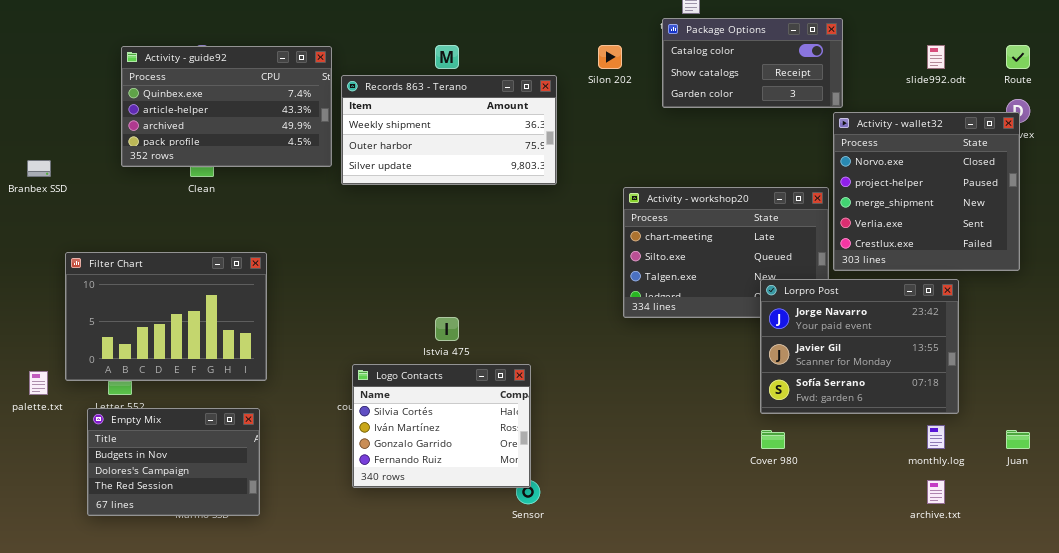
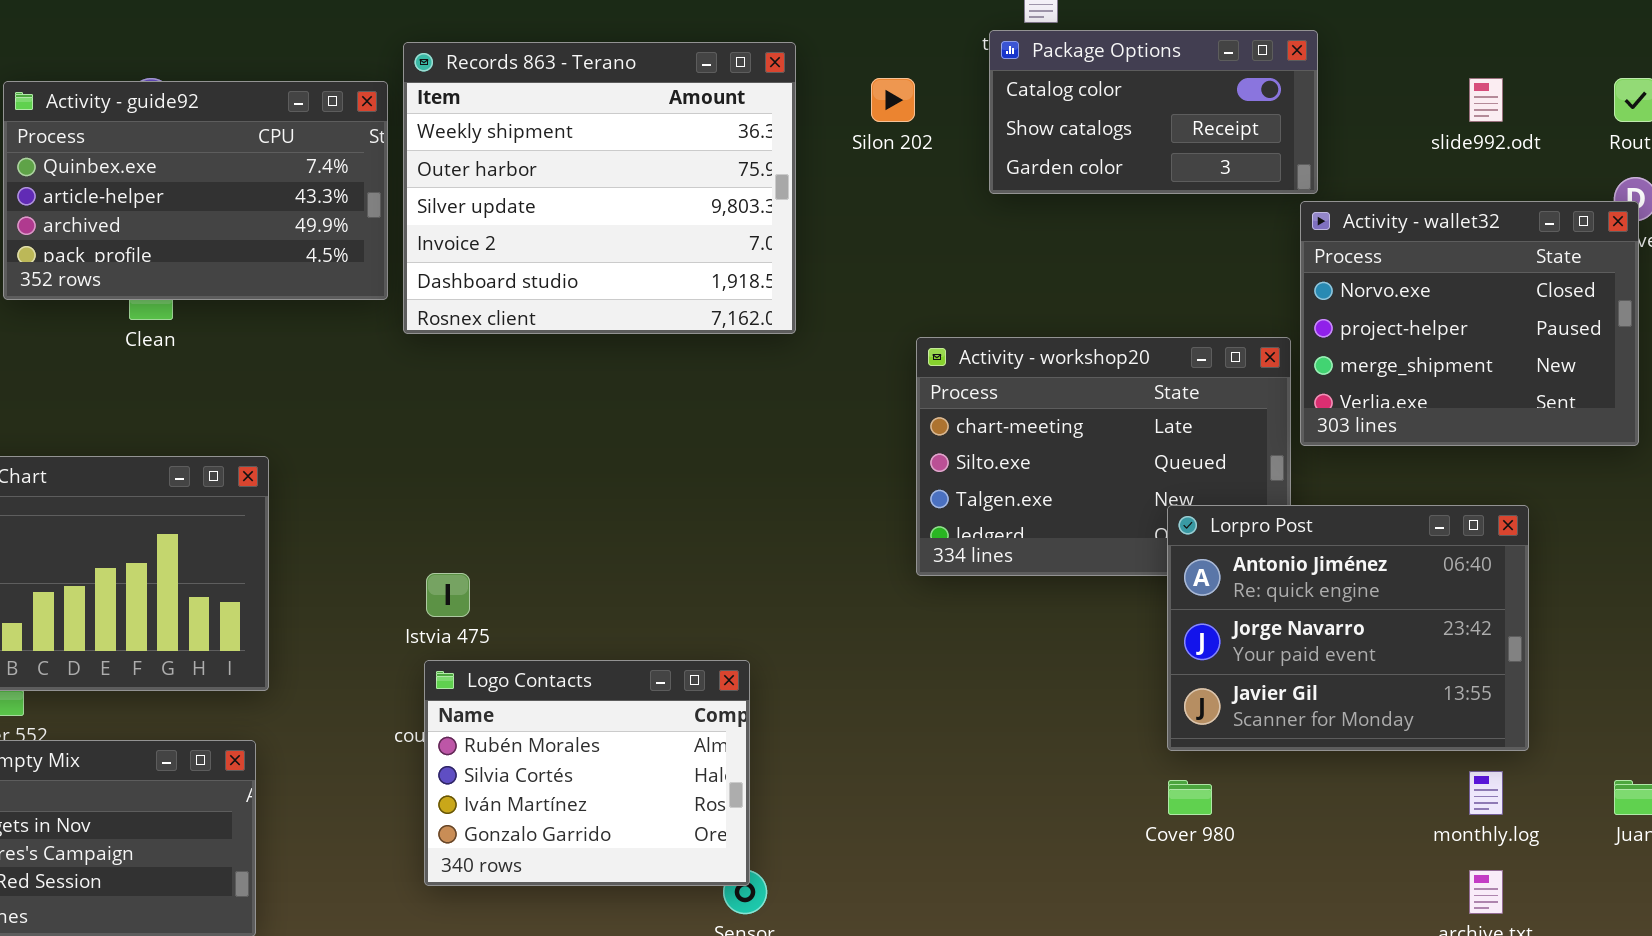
Records 863 - Terano: [341,75,557,185] -> [403,42,796,334], resized
Activity - wallet32: [833,112,1020,271] -> [1300,201,1639,446], resized
Lorpro Post: [760,279,959,414] -> [1167,505,1529,751], scrolled up 1 row
Istvia 475: [435,317,459,341] -> [426,573,470,617], moved
Logo Contacts: [352,364,531,488] -> [424,660,750,886], scrolled up 1 row

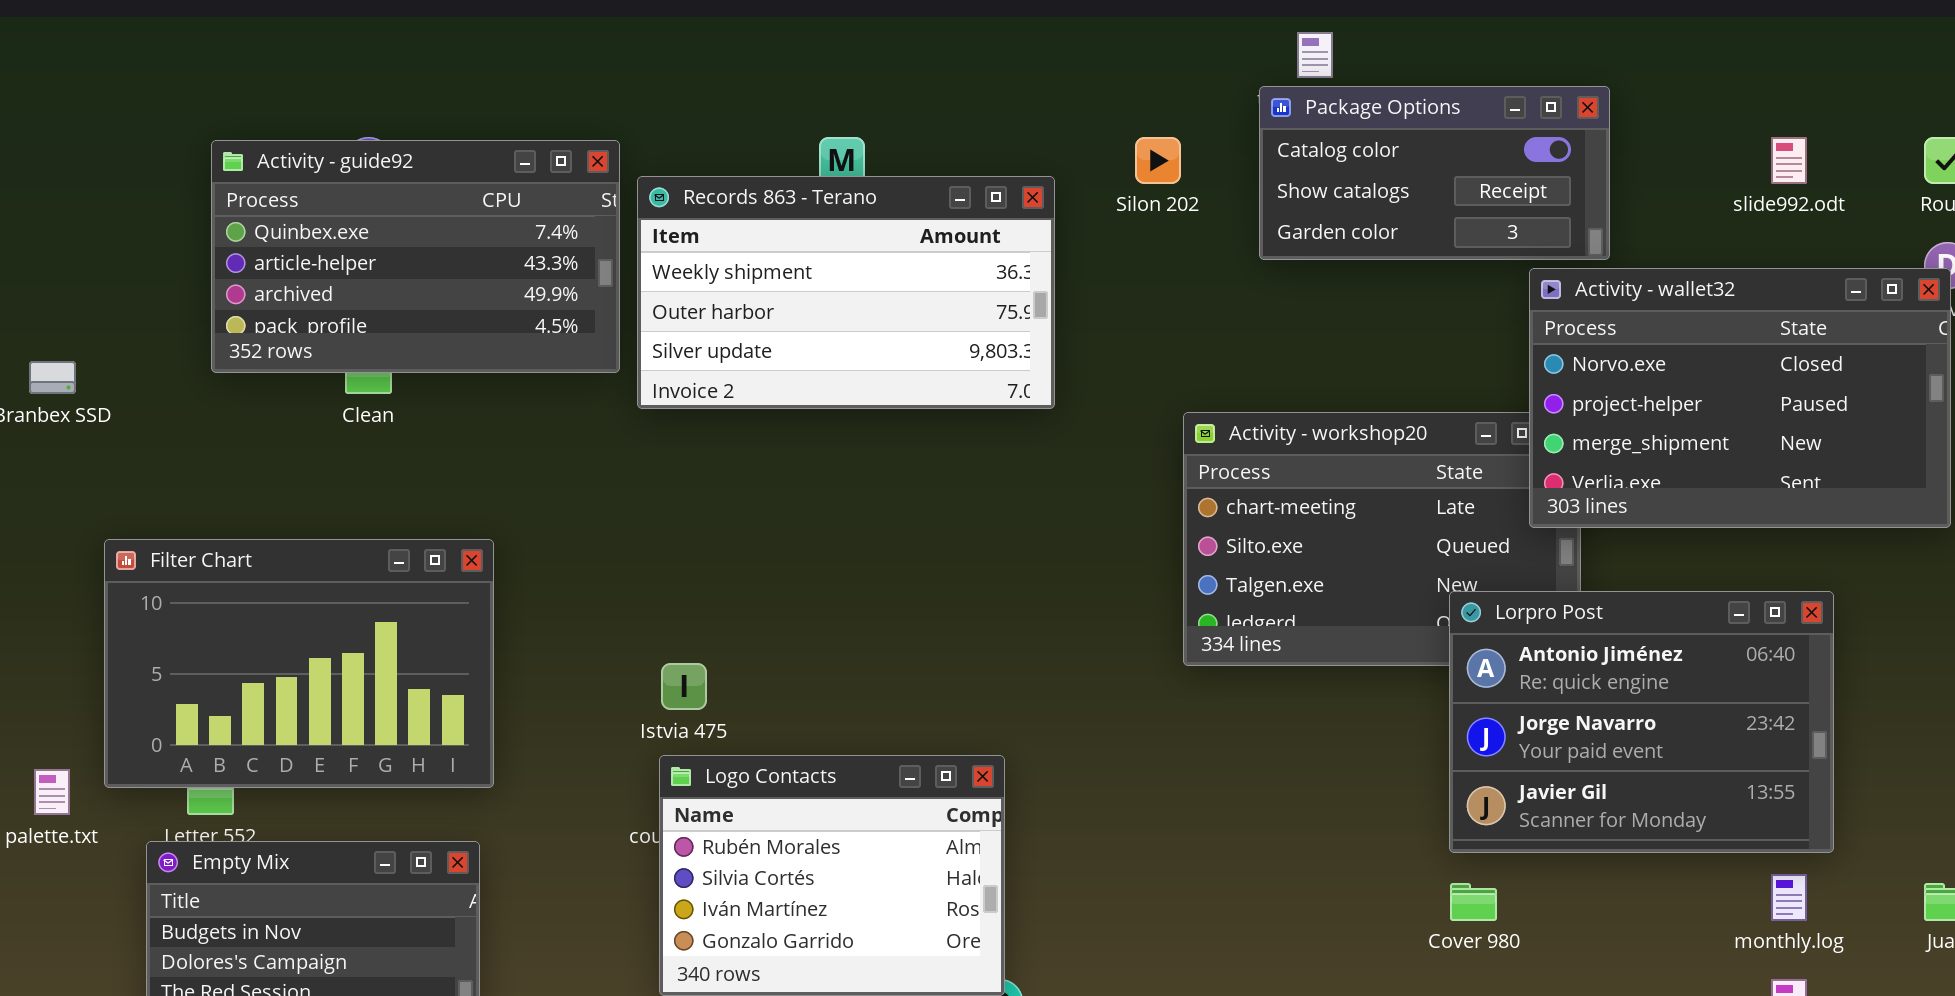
Records 863 - Terano: [403,42,796,334] -> [637,176,1055,409], resized
Activity - wallet32: [1300,201,1639,446] -> [1529,268,1951,528], resized

